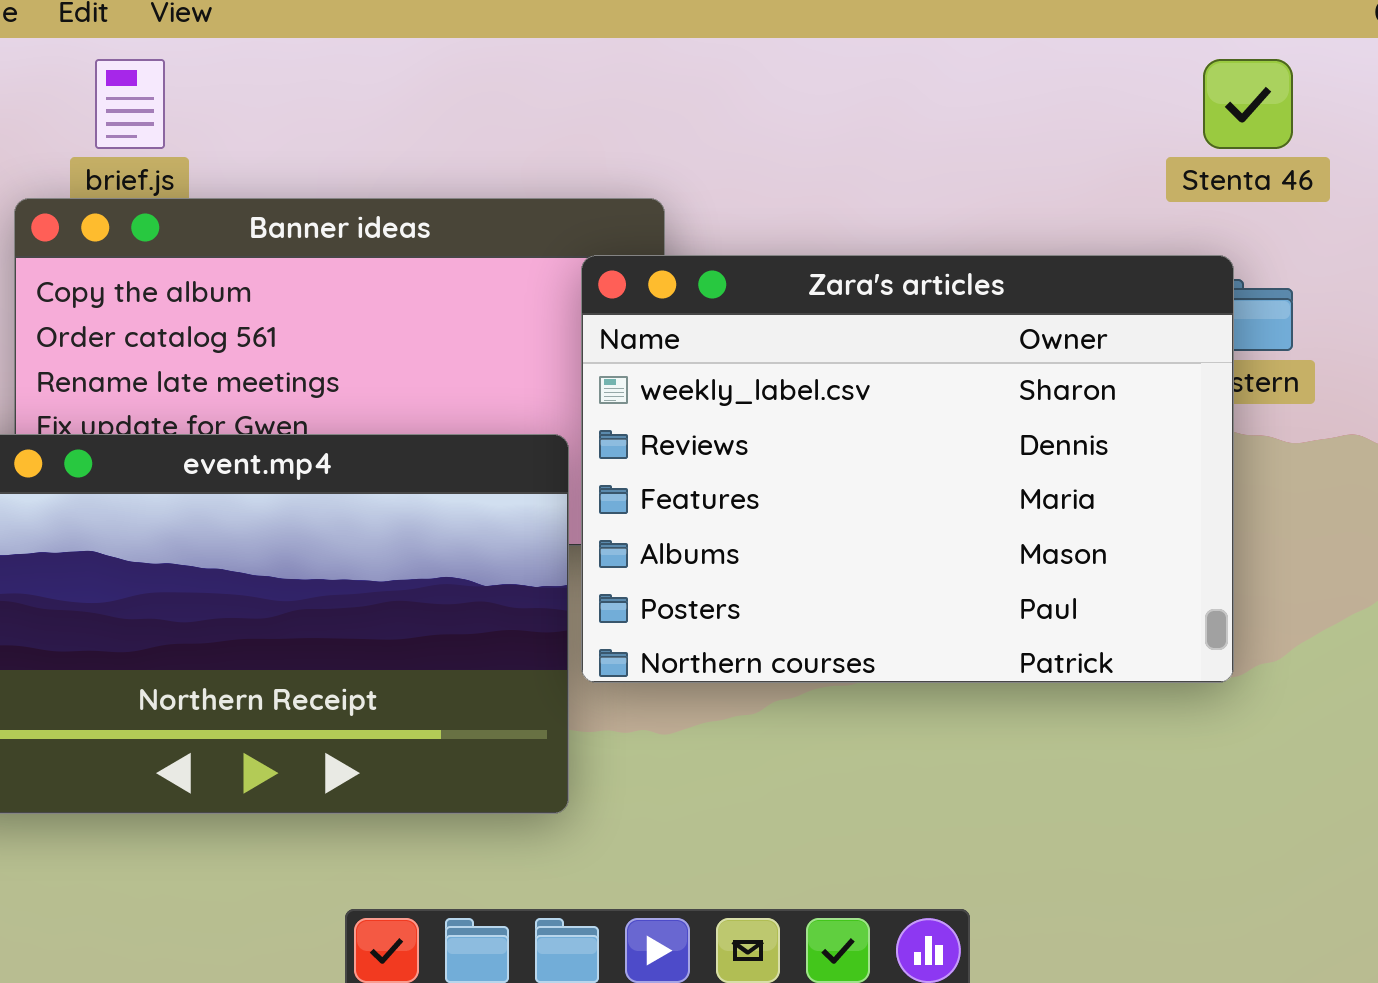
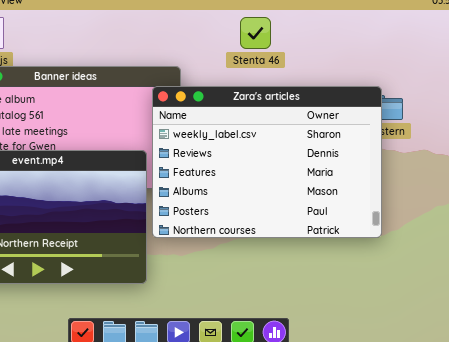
Stenta 46: [1203,59,1293,149] -> [240,17,271,49], moved

